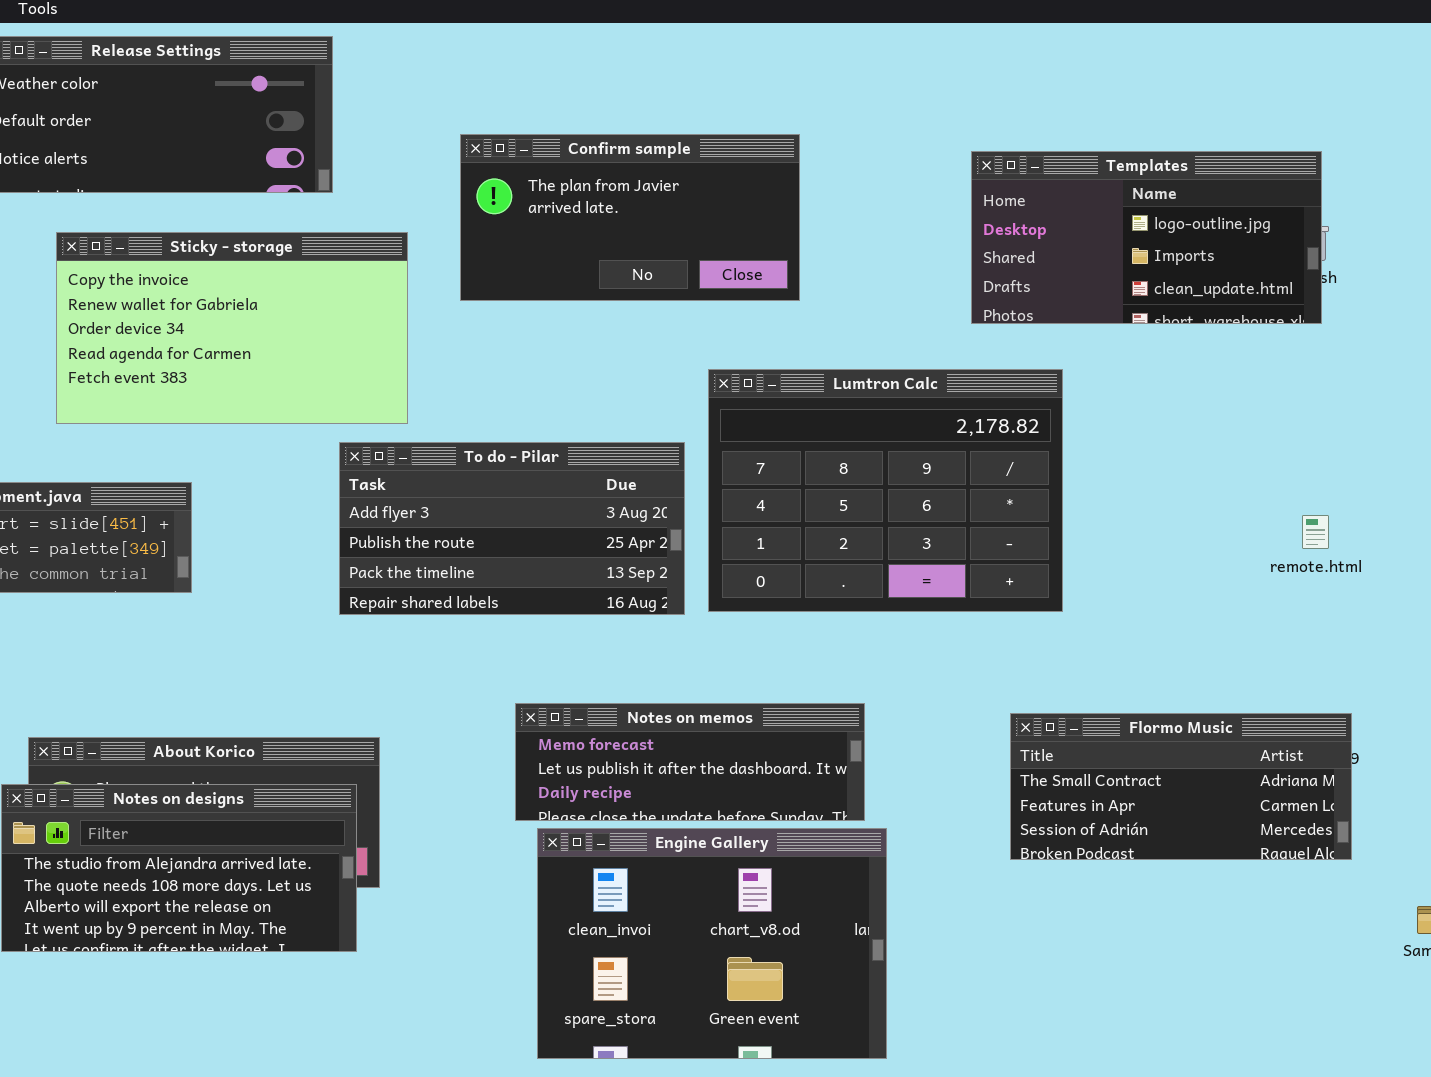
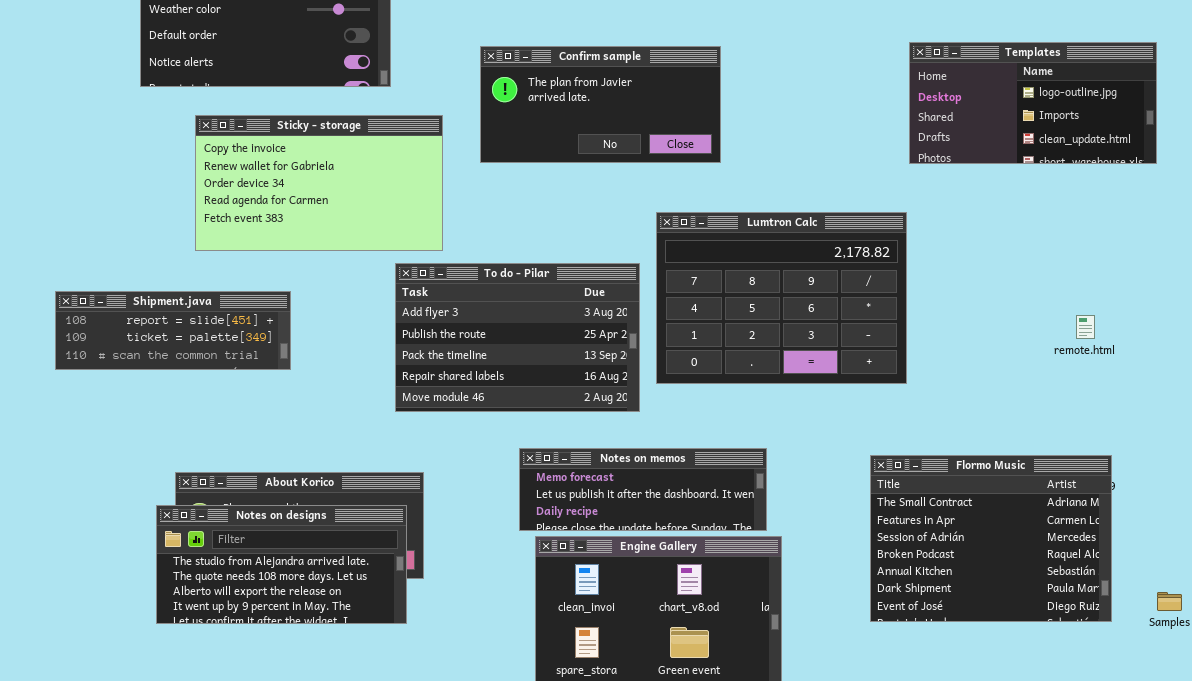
Templates: [971,151,1322,324] -> [909,42,1157,164], moved
To do - Pilar: [339,442,685,615] -> [395,263,640,412], resized
Flormo Music: [1010,713,1352,860] -> [870,455,1112,622], resized

